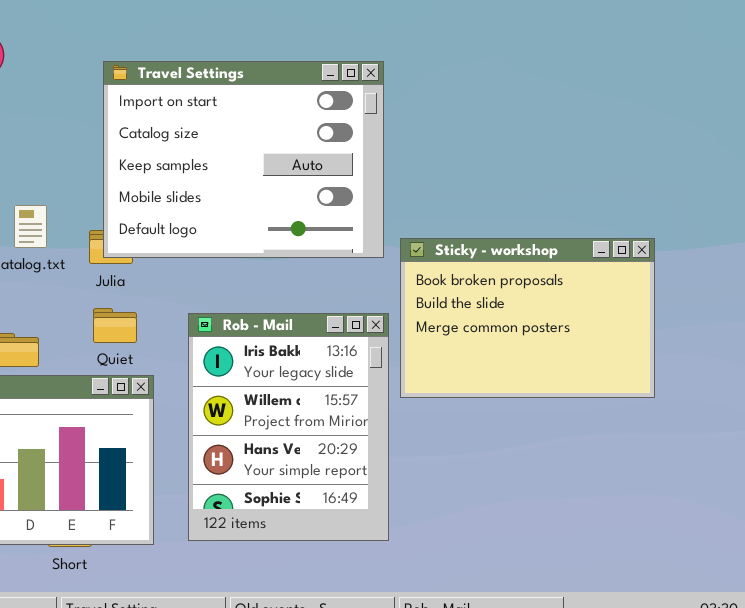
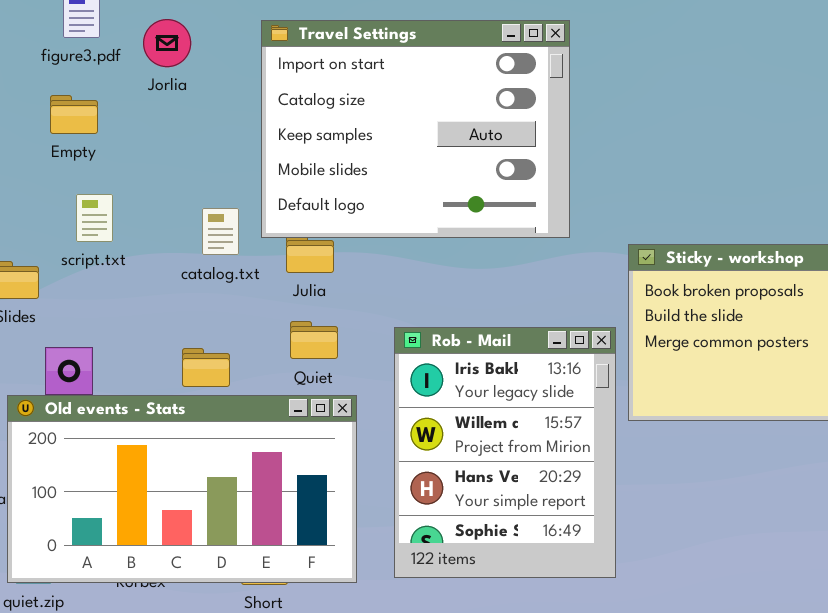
Travel Settings: [103,61,384,258] -> [261,20,570,238], moved

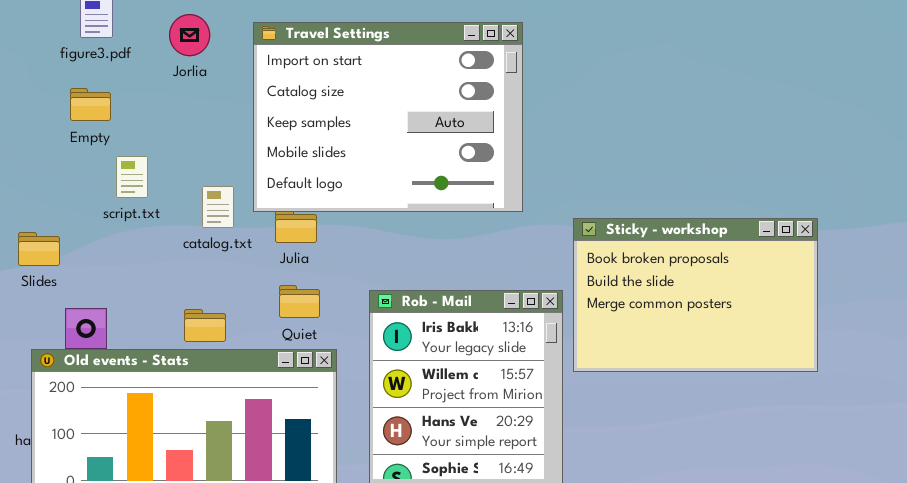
Jorlia: [143,19,191,67] -> [169,14,210,56], moved
script.txt: [76,194,113,242] -> [116,156,148,198], moved

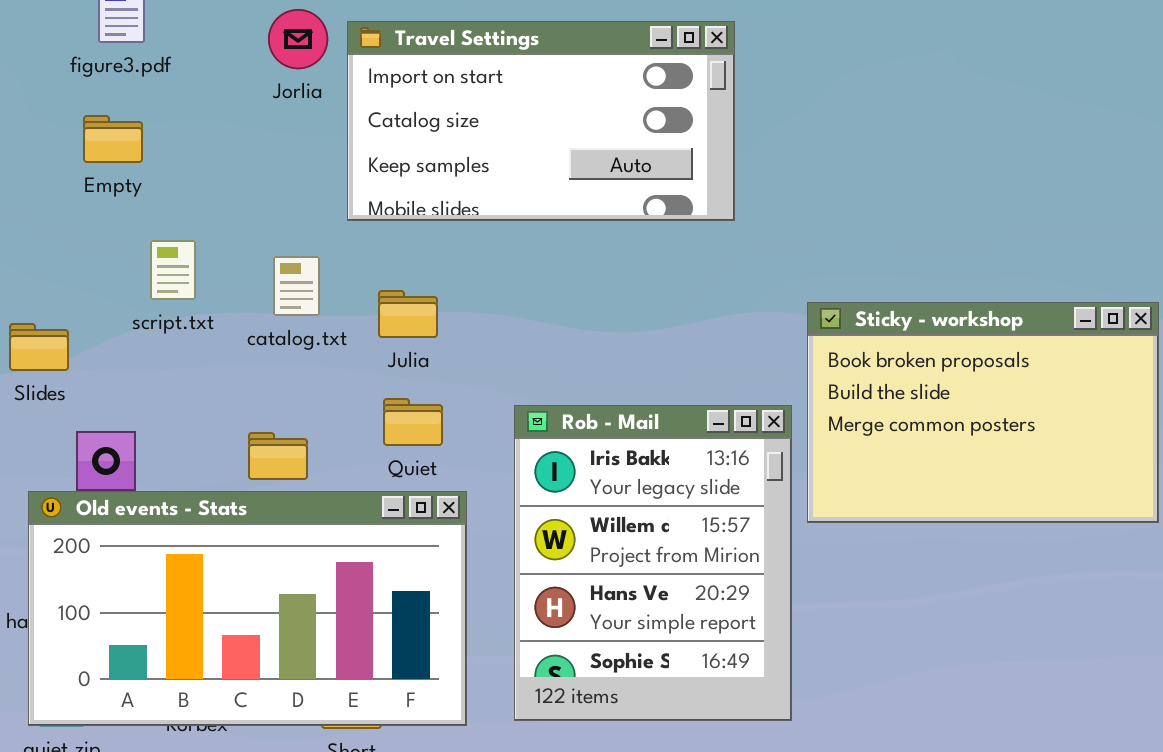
Jorlia: [169,14,210,56] -> [268,9,328,69], moved
Travel Settings: [253,22,523,212] -> [347,21,735,221], resized
script.txt: [116,156,148,198] -> [150,240,196,300], moved

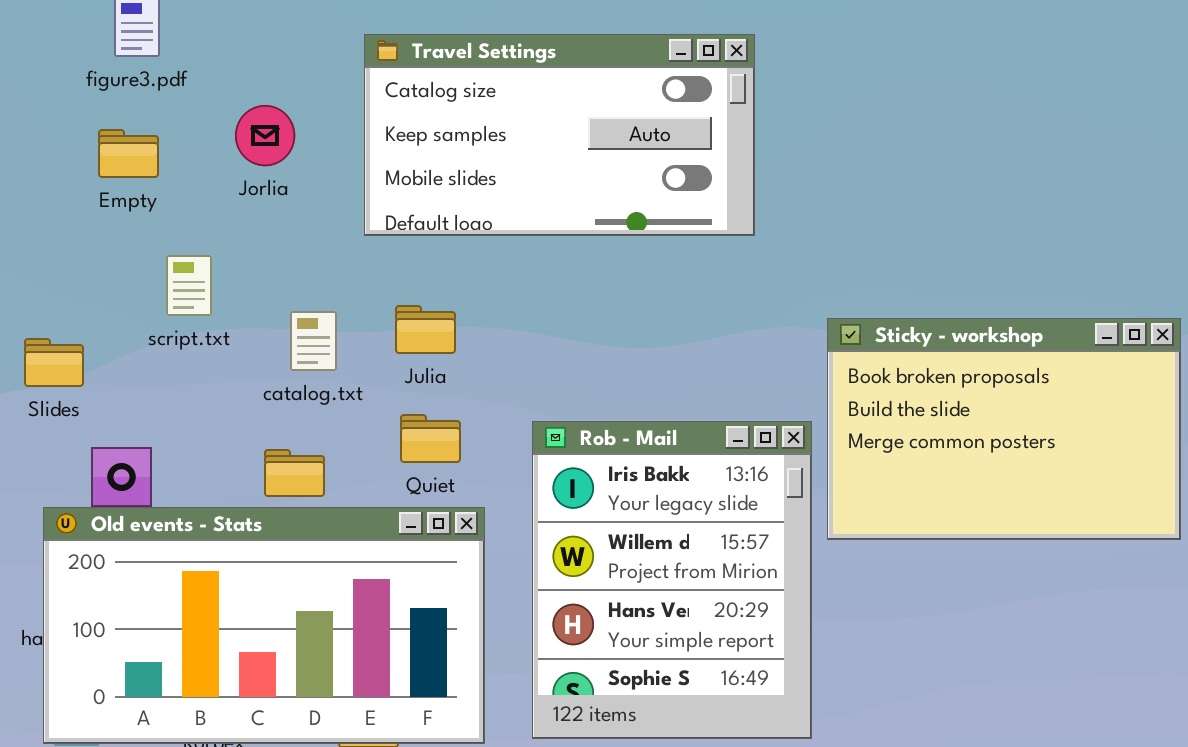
Jorlia: [268,9,328,69] -> [235,105,295,166], moved
Travel Settings: [347,21,735,221] -> [364,34,755,236], scrolled down 1 row
catalog.txt: [273,256,320,316] -> [290,311,337,371], moved

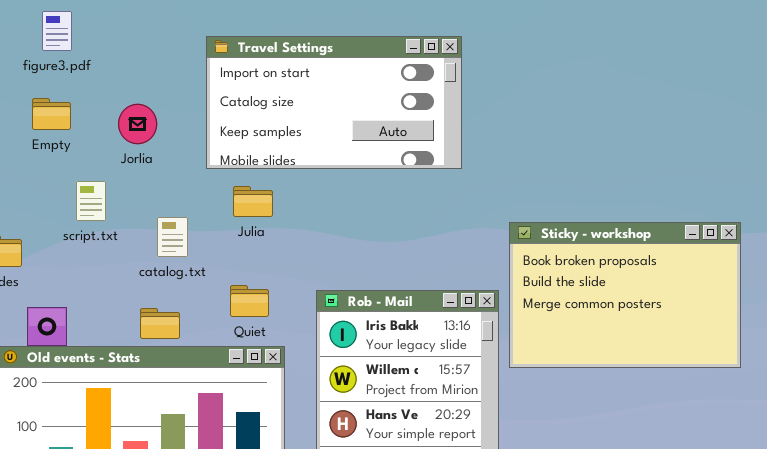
Travel Settings: [364,34,755,236] -> [206,36,462,169], scrolled up 1 row
Jorlia: [235,105,295,166] -> [118,104,157,144], moved
Julia: [395,305,456,354] -> [233,186,273,217], moved

